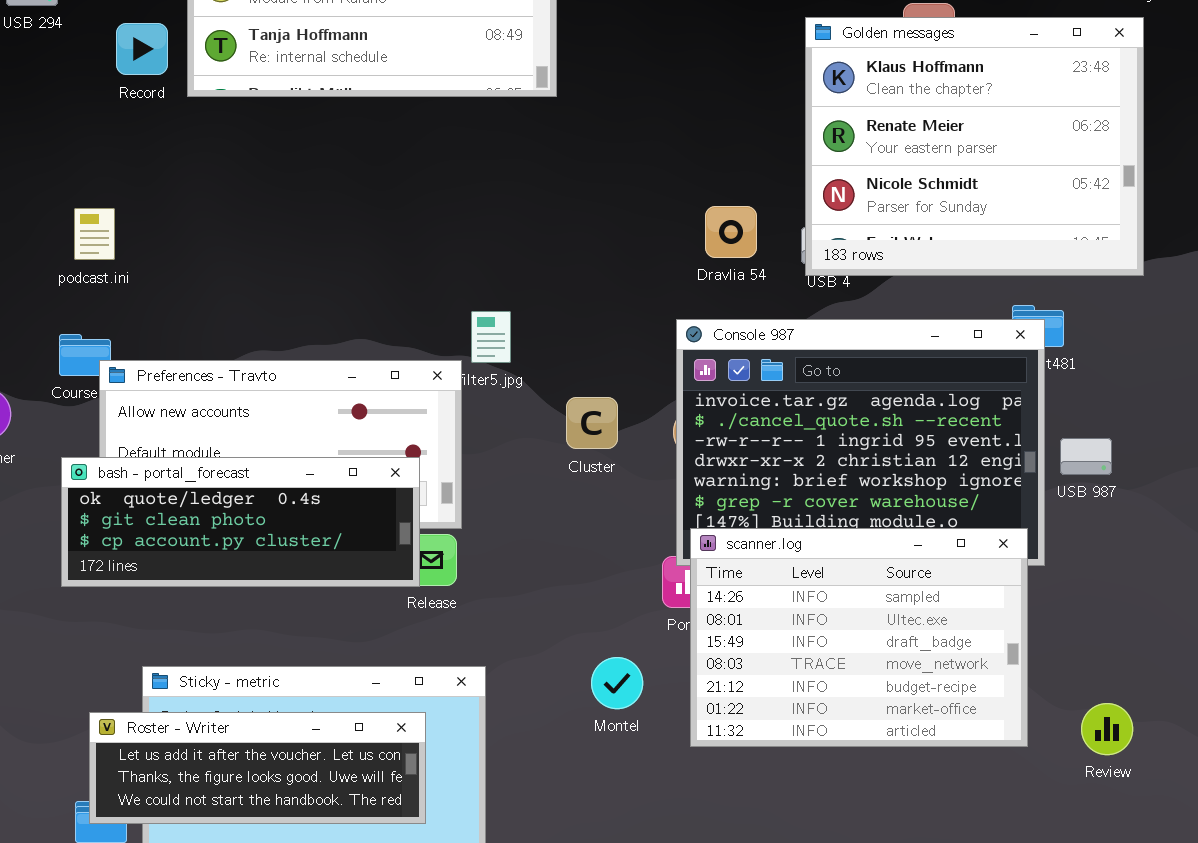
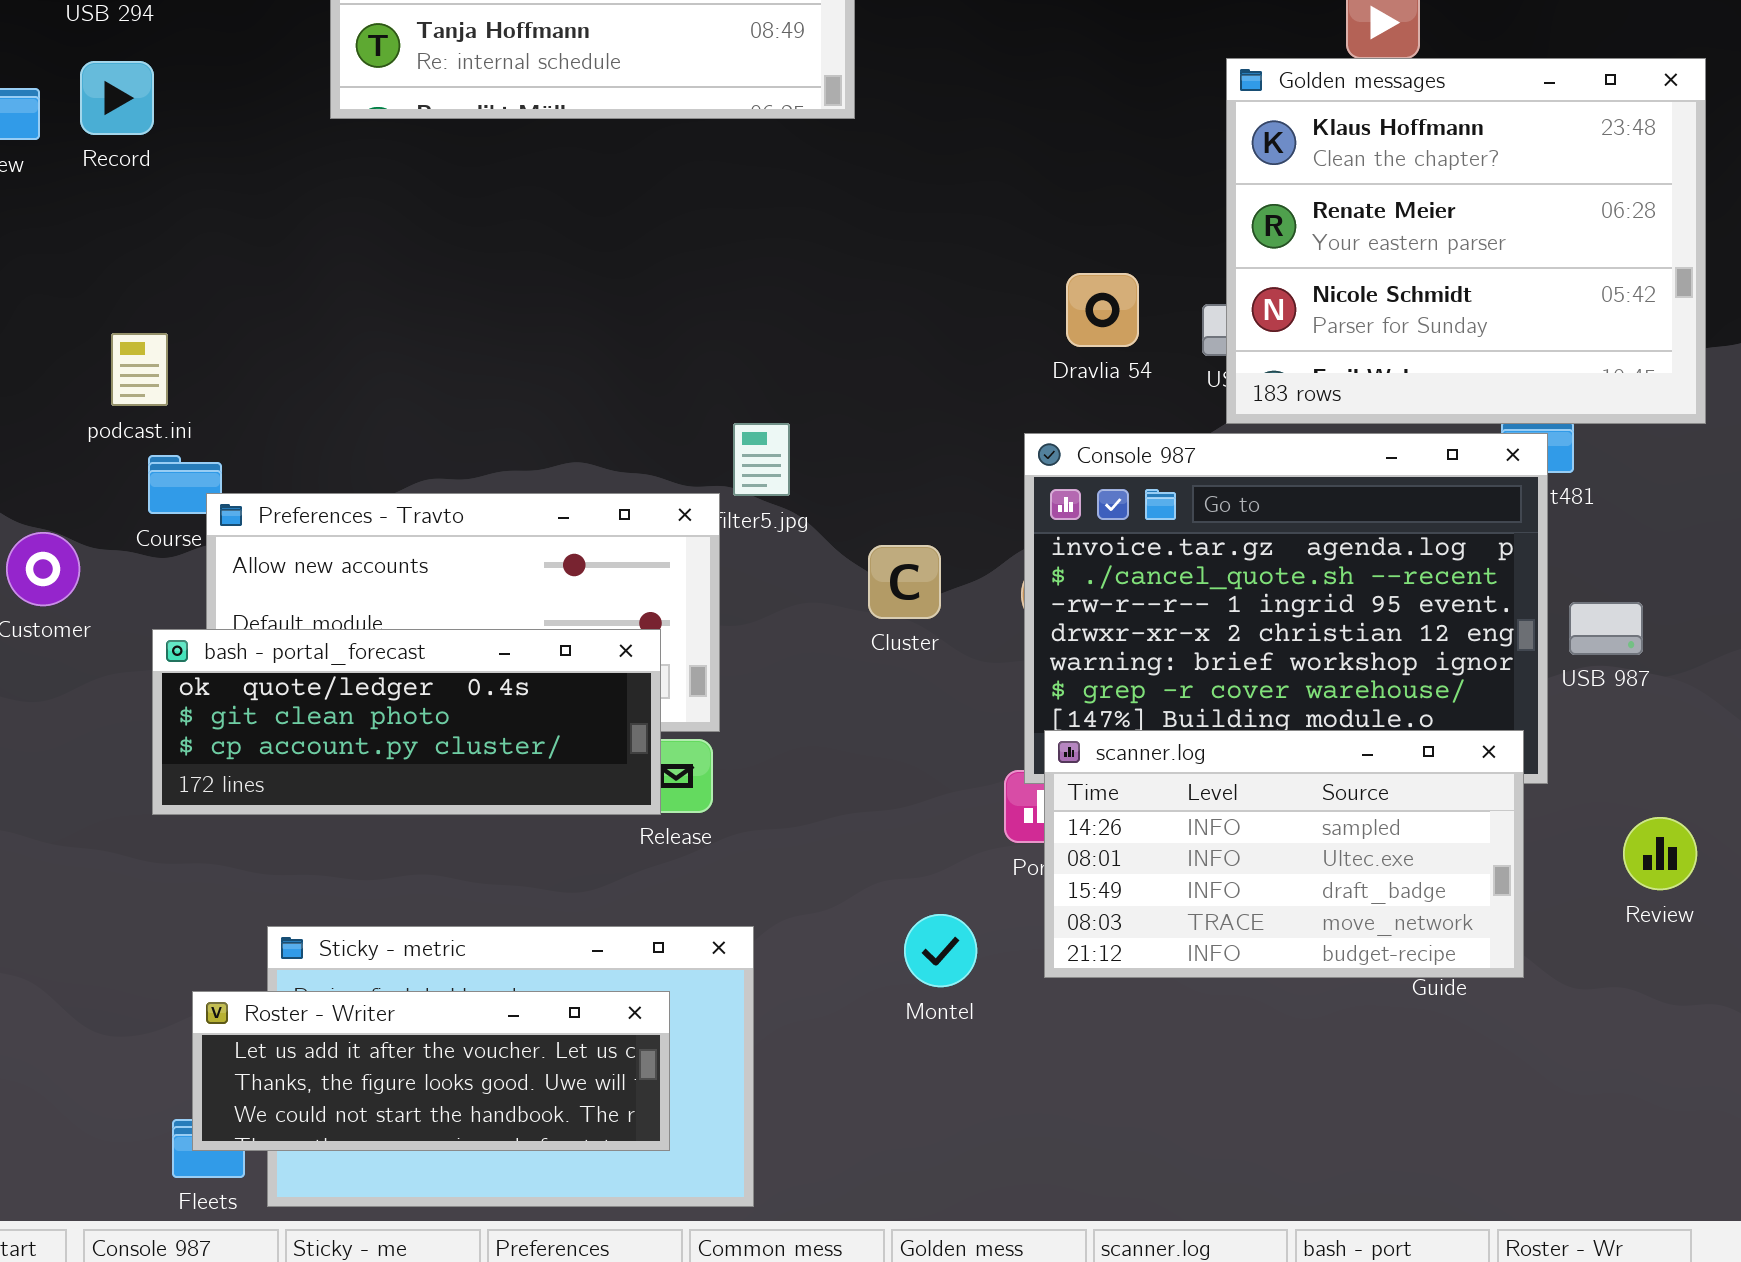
Golden messages: [805,17,1144,276] -> [1226,58,1706,424], moved
Record: [116,23,168,75] -> [80,61,154,135], moved
podcast.ini: [74,208,115,260] -> [111,333,168,406], moved
scanner.log: [690,528,1028,747] -> [1044,730,1524,978], resized
Review: [1081,703,1133,755] -> [1623,817,1697,890], moved

